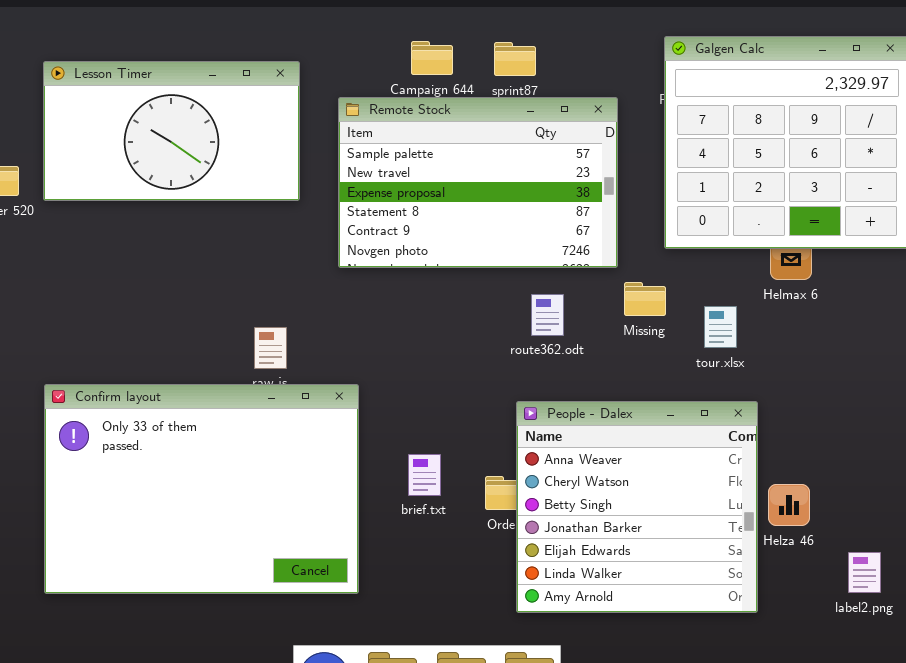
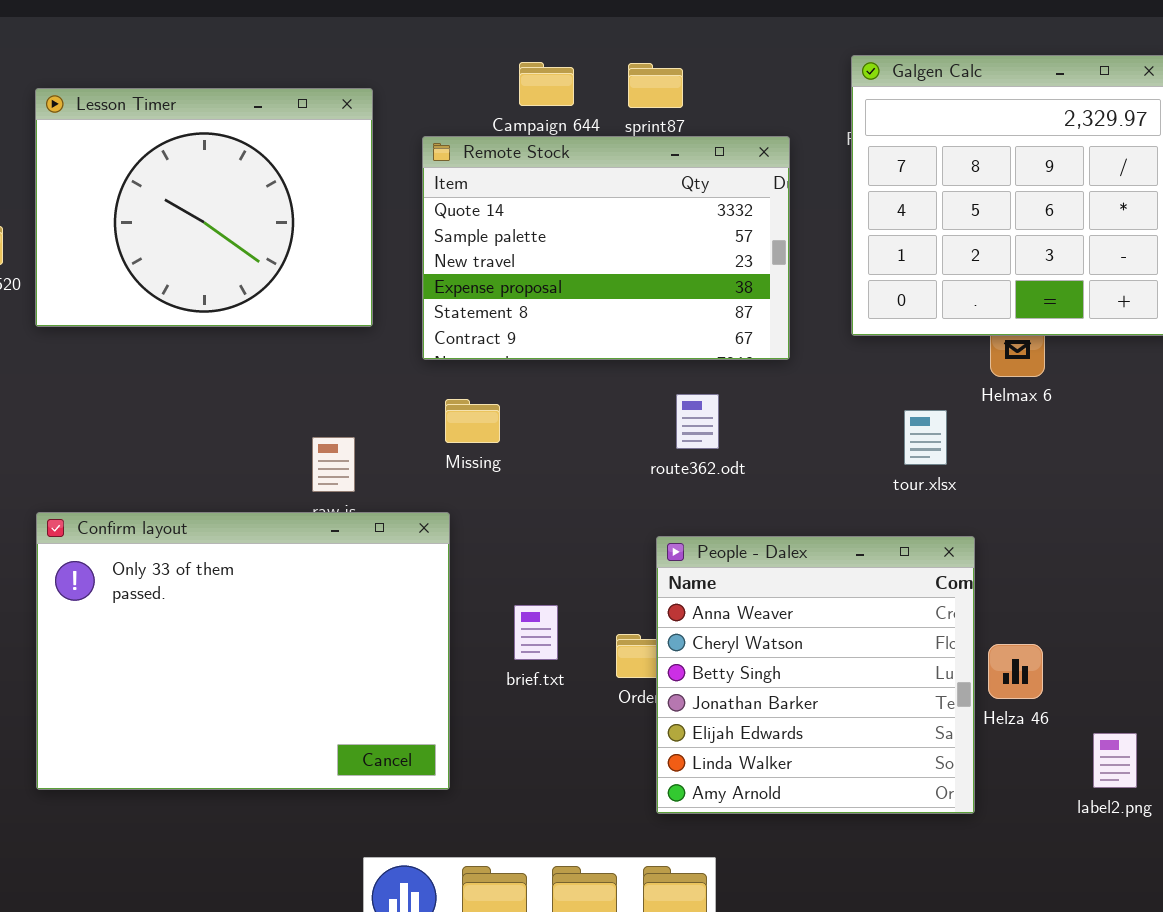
Lesson Timer: [43,61,300,201] -> [35,88,373,327], resized
Remote Stock: [338,97,618,268] -> [422,136,790,360], scrolled up 1 row
Missing: [624,282,666,316] -> [445,399,500,443], moved

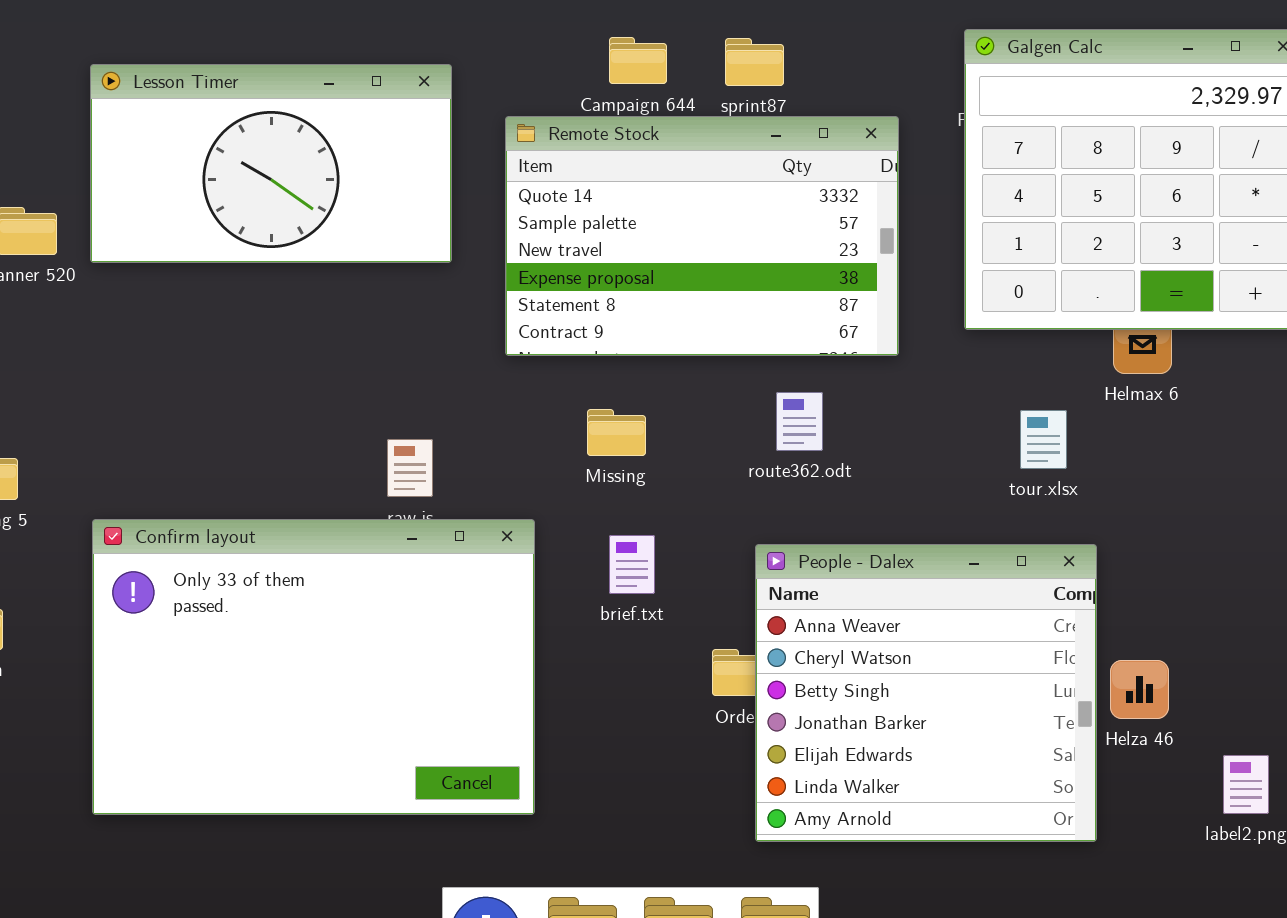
Lesson Timer: [35,88,373,327] -> [90,64,452,263], resized
Missing: [445,399,500,443] -> [587,409,646,456], moved
brief.txt: [514,605,558,660] -> [609,535,655,594], moved

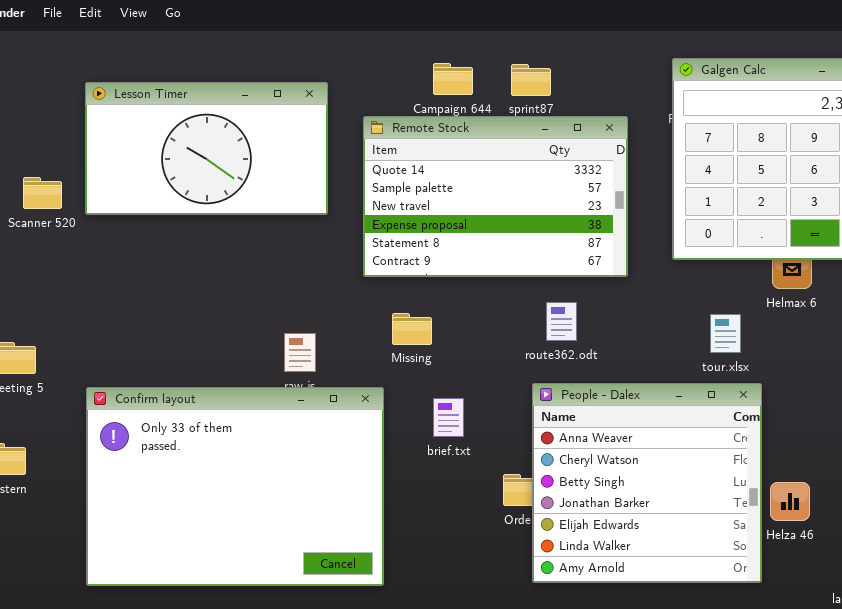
Missing: [587,409,646,456] -> [392,313,432,345], moved
People - Dalex: [755,544,1097,842] -> [532,383,762,583], moved

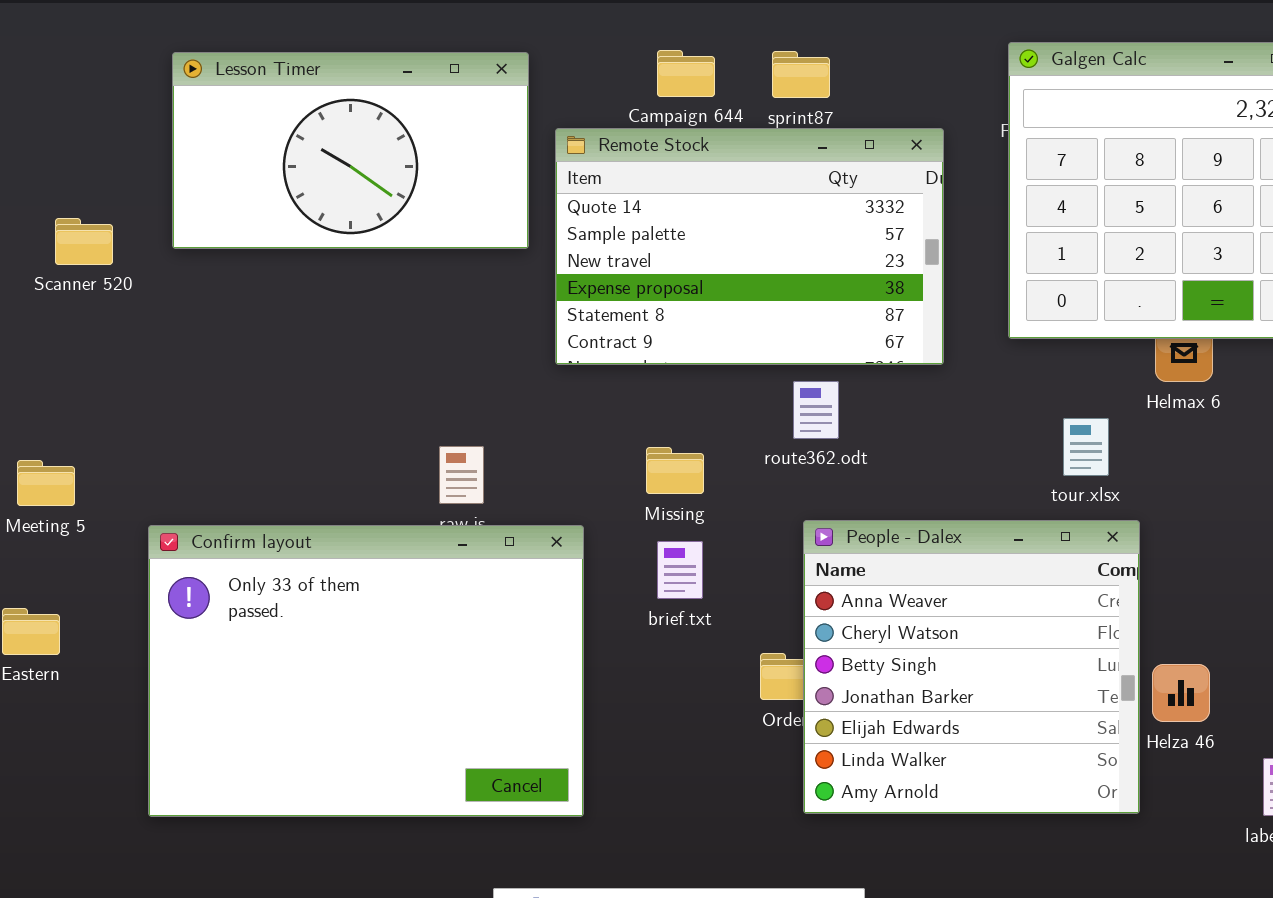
Lesson Timer: [85,82,328,215] -> [172,52,529,249], moved
route362.odt: [546,302,577,341] -> [793,381,839,439], moved
Missing: [392,313,432,345] -> [646,447,704,494], moved

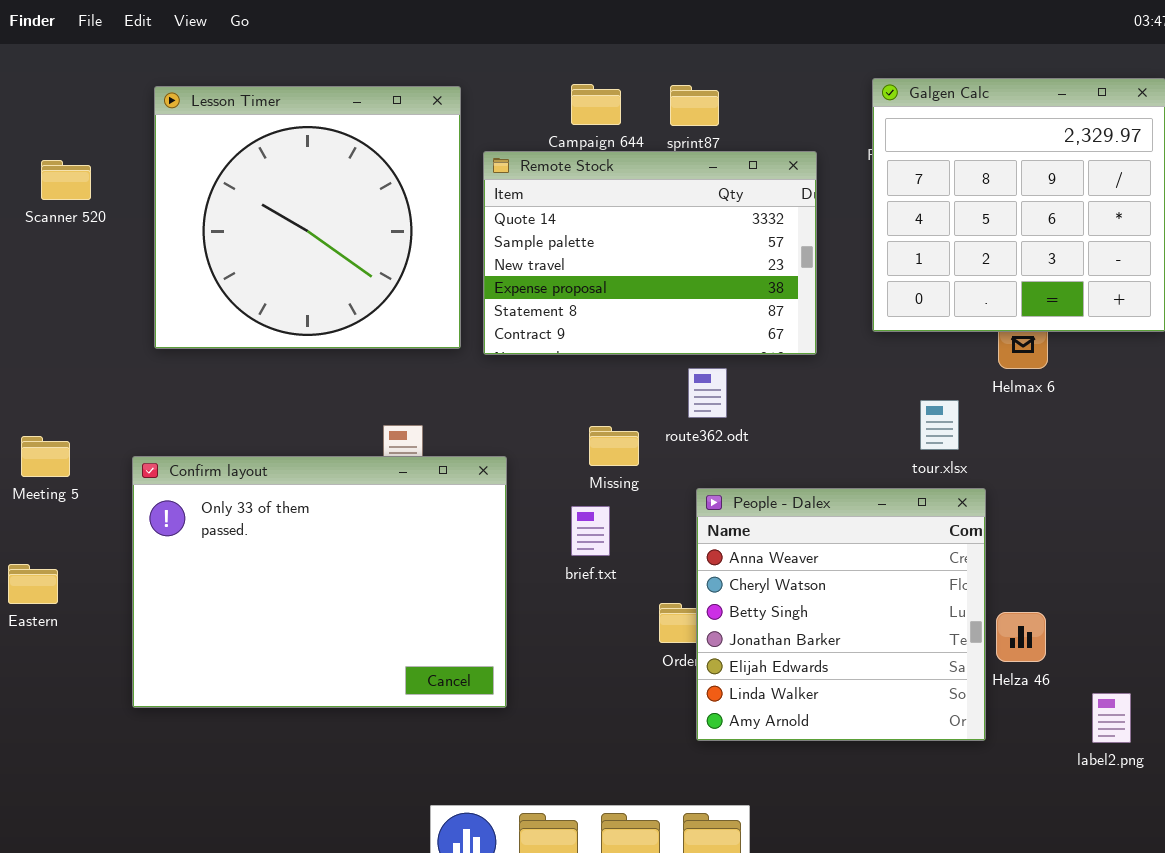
Lesson Timer: [172,52,529,249] -> [154,86,461,349], resized
Scanner 520: [55,218,113,265] -> [41,160,91,200], moved
Missing: [646,447,704,494] -> [589,426,639,466], moved
Confirm layout: [148,525,584,817] -> [132,456,507,708], moved

